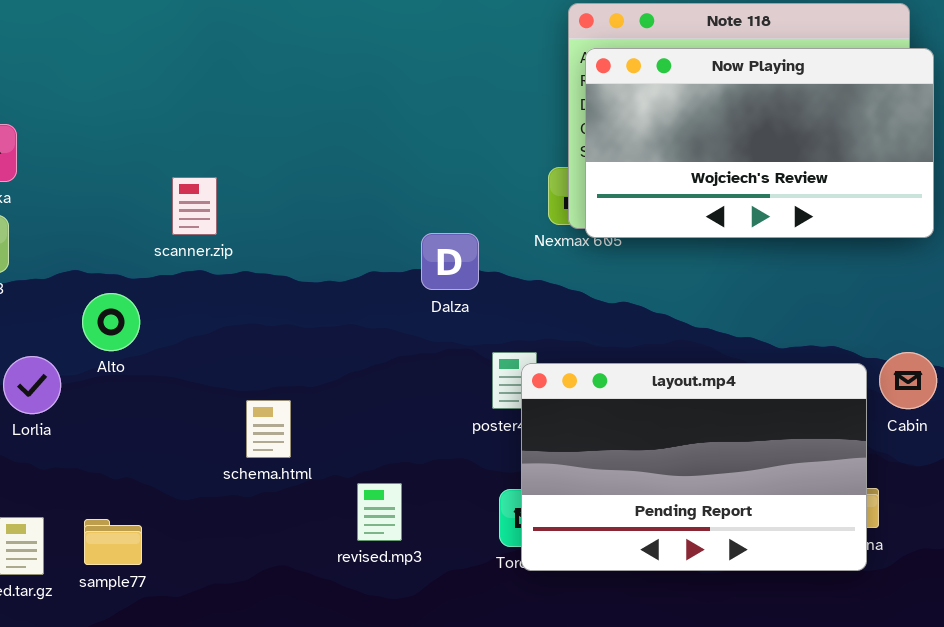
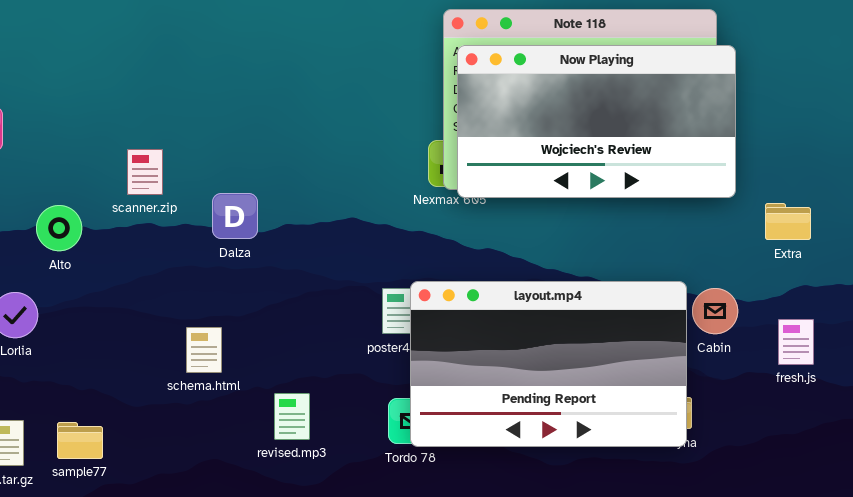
Dalza: [421,233,479,290] -> [212,193,258,239], moved
Alto: [82,293,140,351] -> [36,205,82,251], moved
layout.mp4: [521,363,867,571] -> [410,281,687,447], moved

